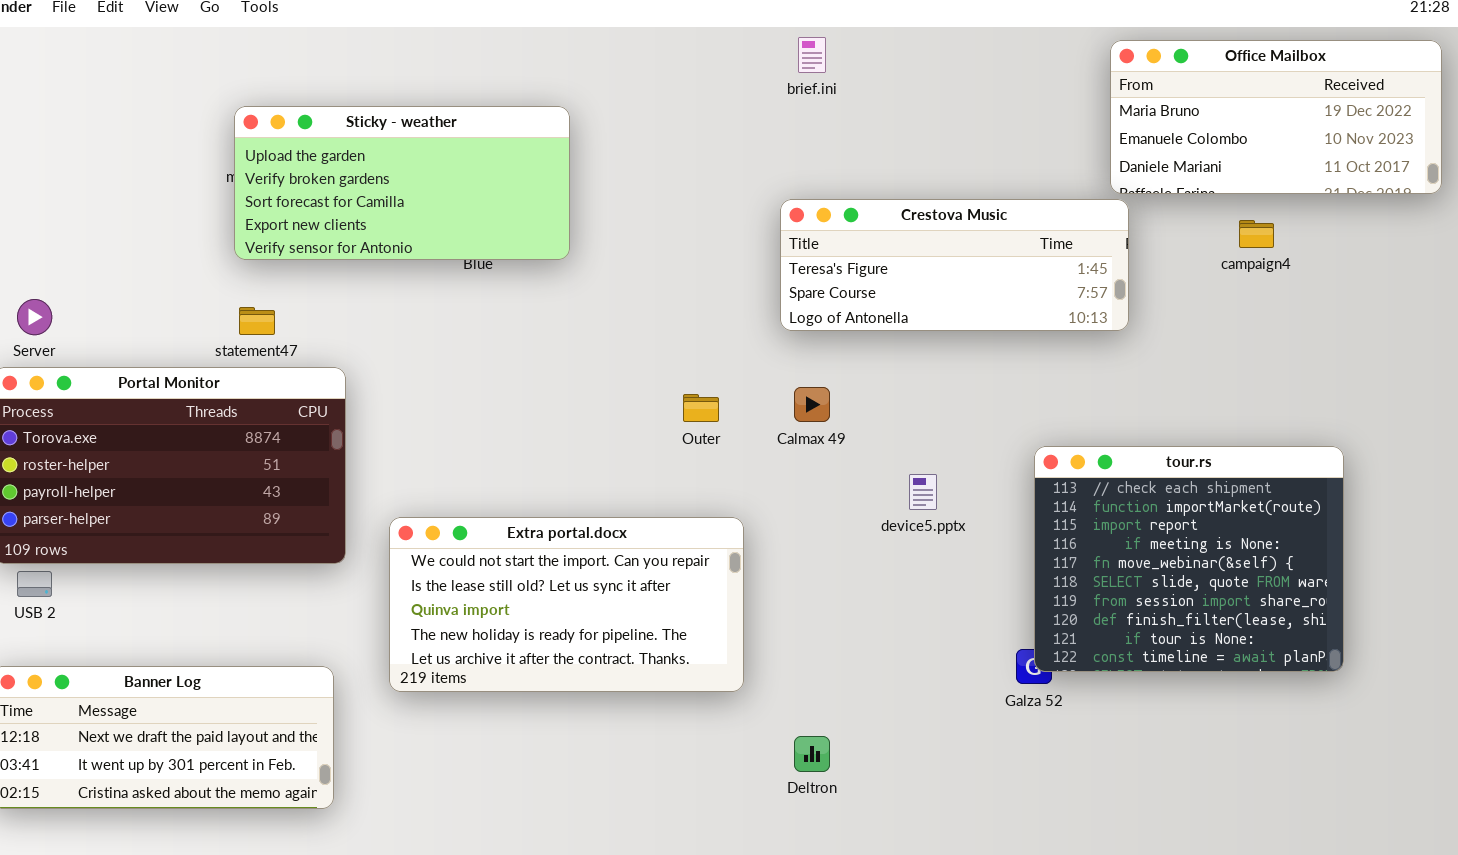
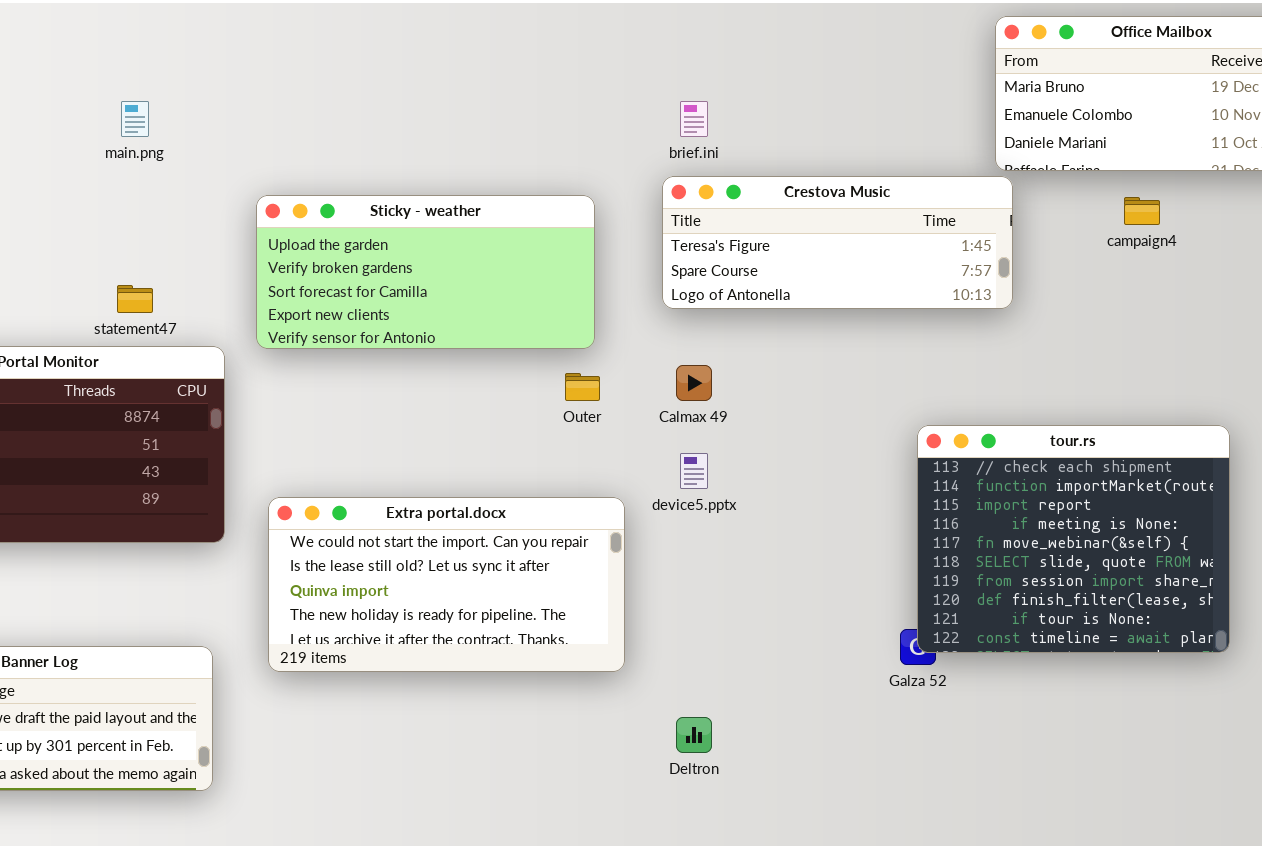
brief.ini: [798,37,826,73] -> [680,101,708,137], moved
Sticky - weather: [234,106,570,260] -> [256,195,595,349], moved
device5.pptx: [909,474,937,510] -> [680,453,708,489], moved

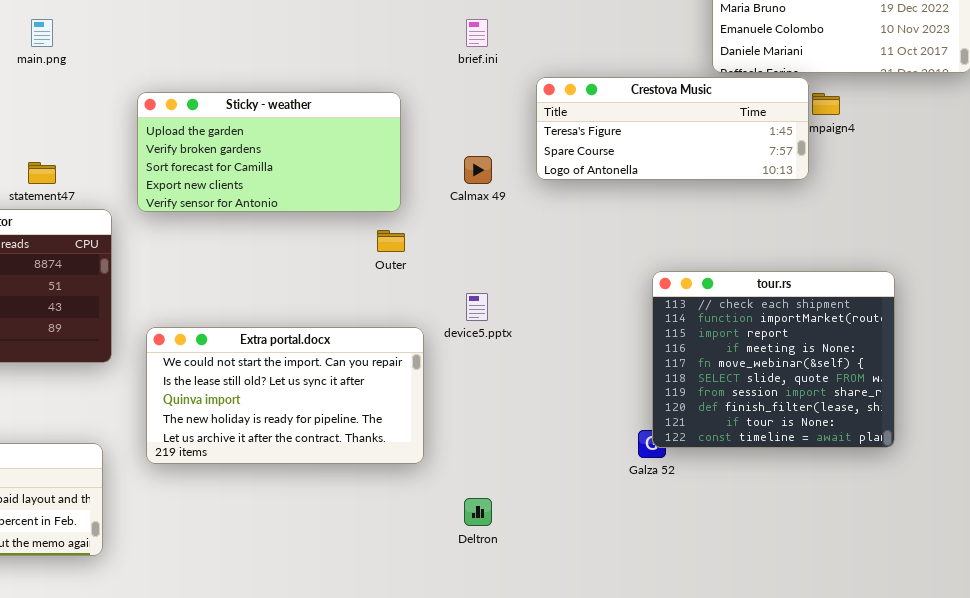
Crestova Music: [662,176,1013,309] -> [536,77,809,180], moved
Calmax 49: [676,365,712,401] -> [464,156,492,184], moved

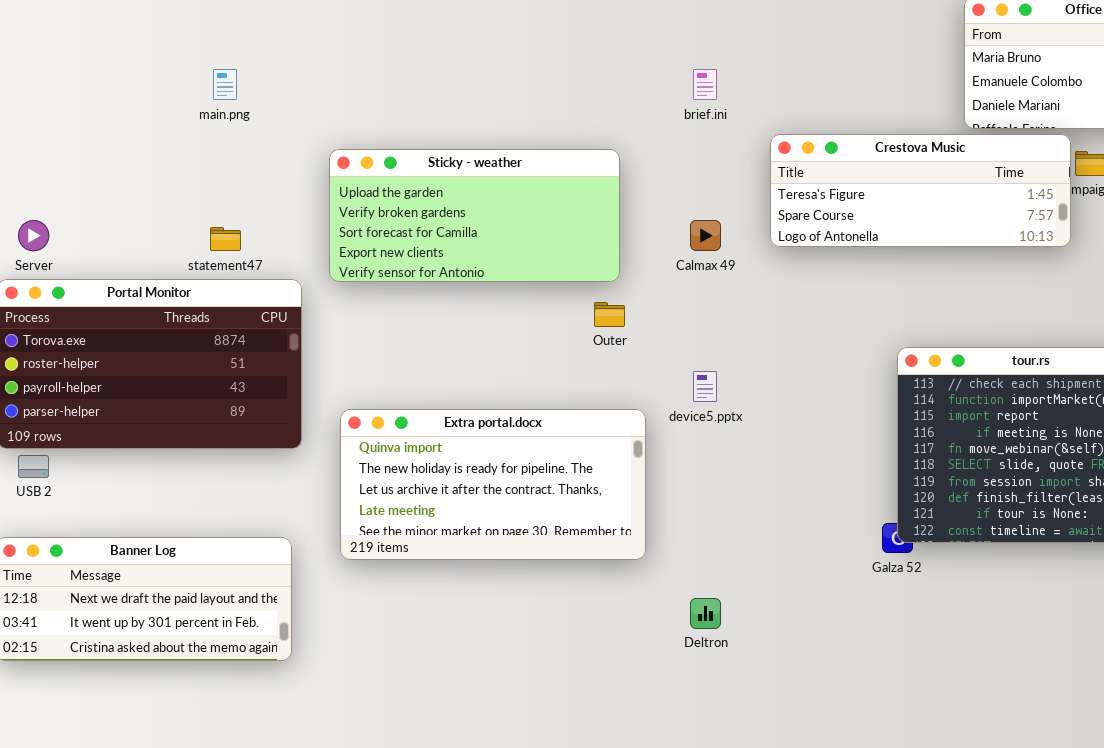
Extra portal.docx: [146,327,424,464] -> [340,409,646,560], scrolled down 2 rows

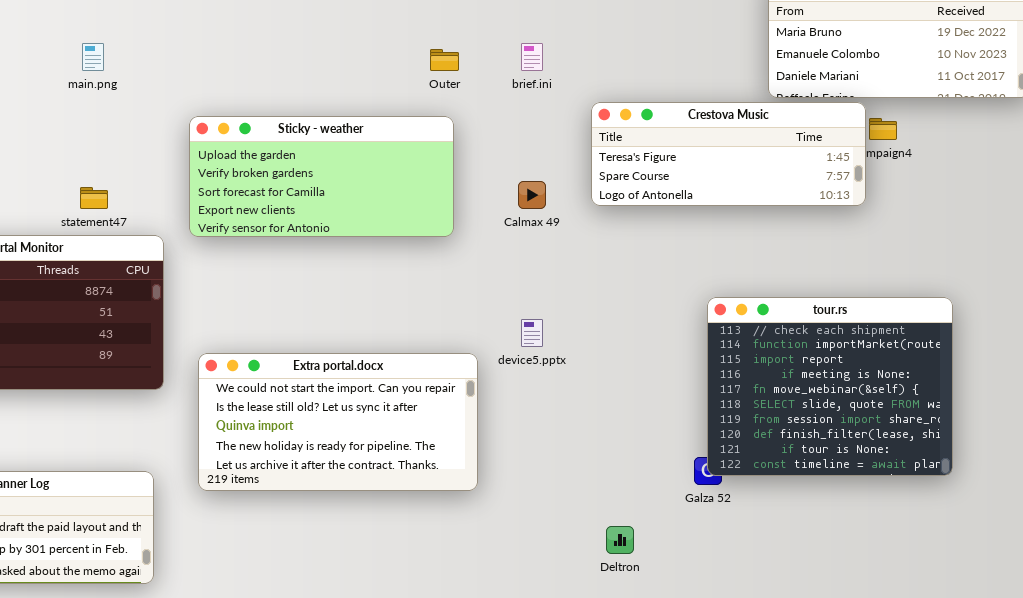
Outer: [594,302,625,327] -> [430,49,459,71], moved
Extra portal.docx: [340,409,646,560] -> [198,353,478,491], scrolled up 2 rows
Deltron: [690,598,721,629] -> [606,526,634,554], moved

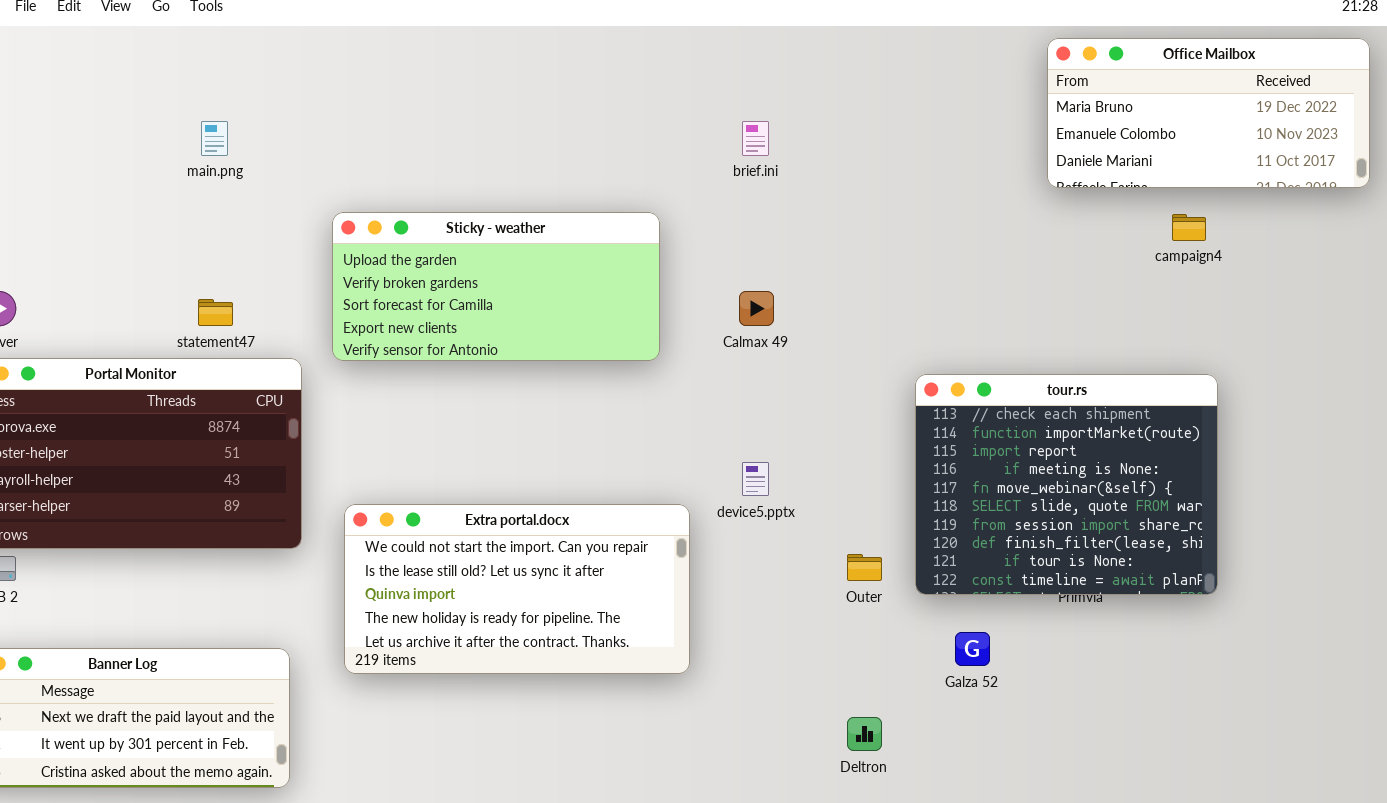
Outer: [430,49,459,71] -> [847,554,882,581], moved
Crestova Music: [591,102,866,206] -> none, closed
tour.rs: [707,297,953,476] -> [915,374,1218,595], moved

